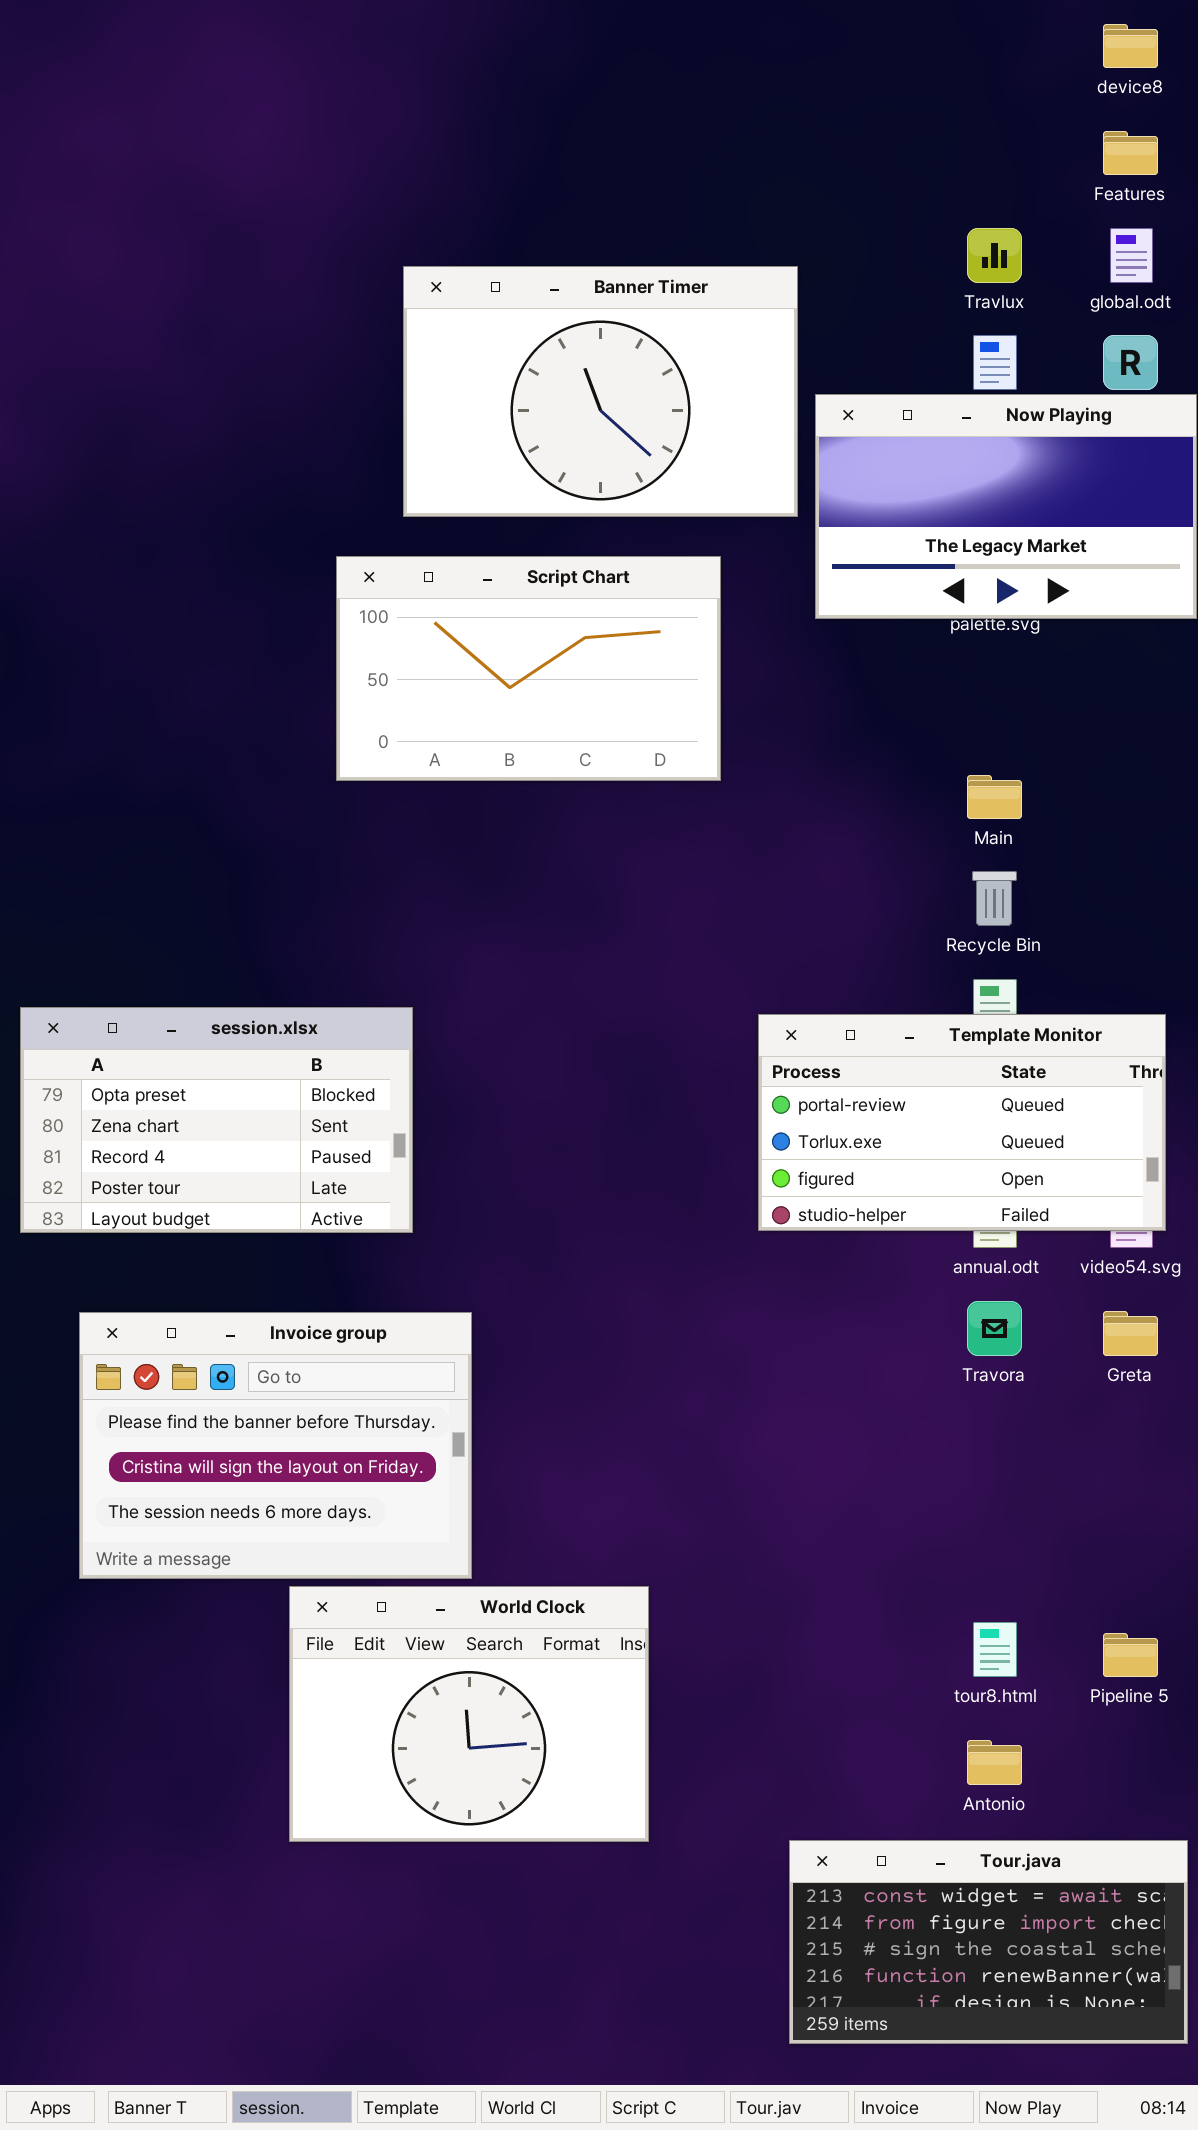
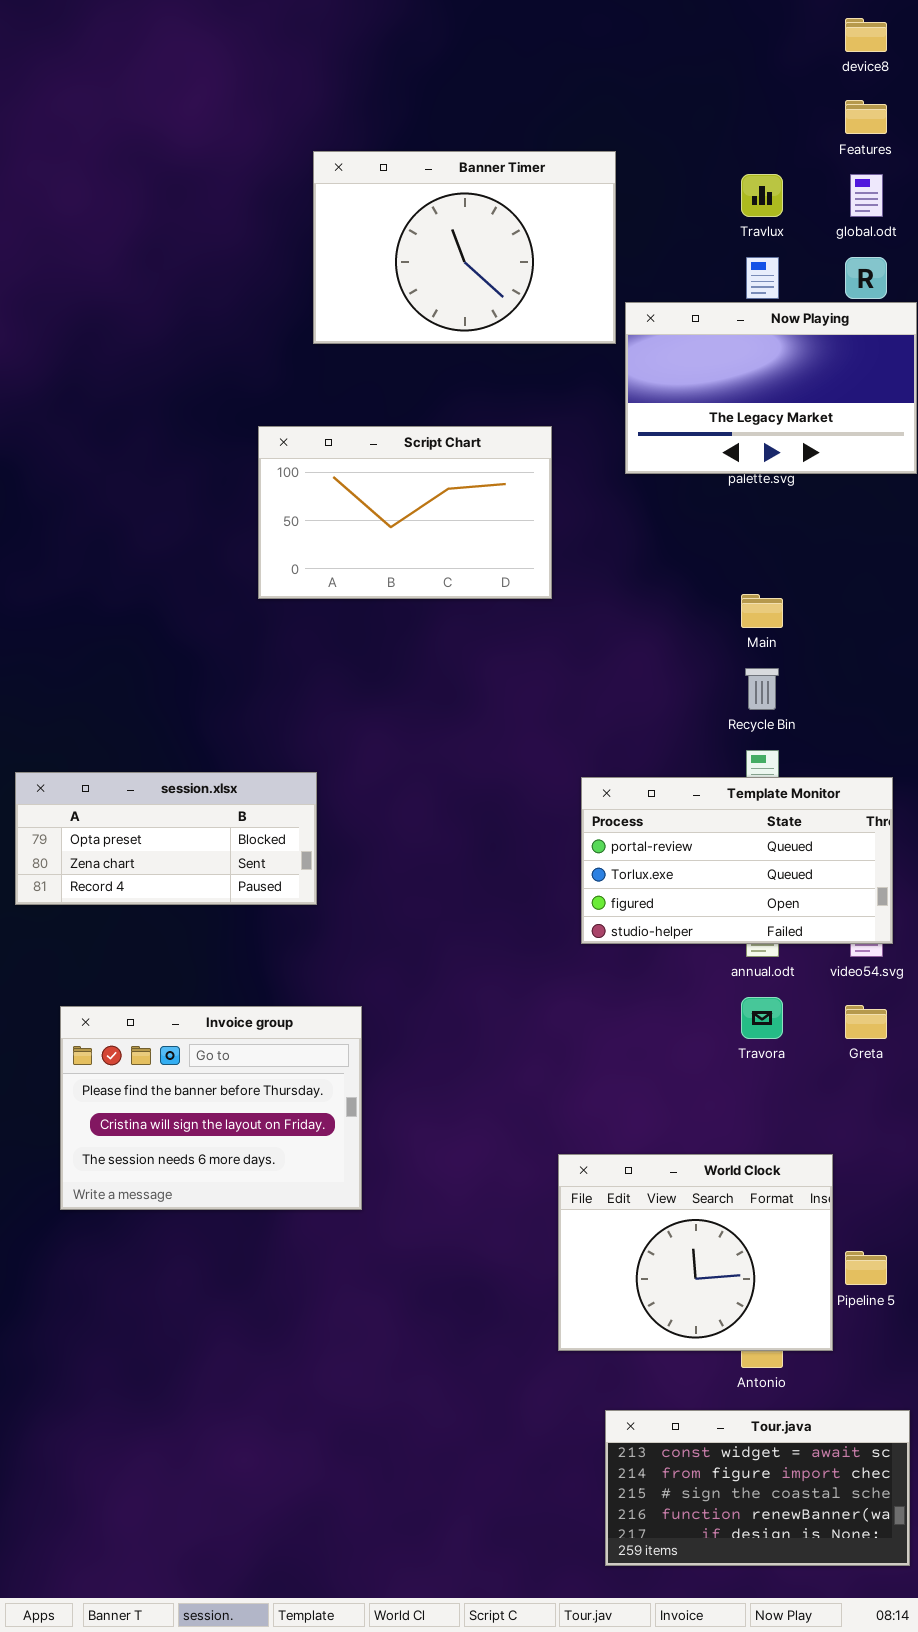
Banner Timer: [403,266,798,517] -> [313,151,616,344], moved
session.xlsx: [20,1007,413,1233] -> [15,772,317,905], resized
World Clock: [289,1586,649,1842] -> [558,1154,833,1351], moved

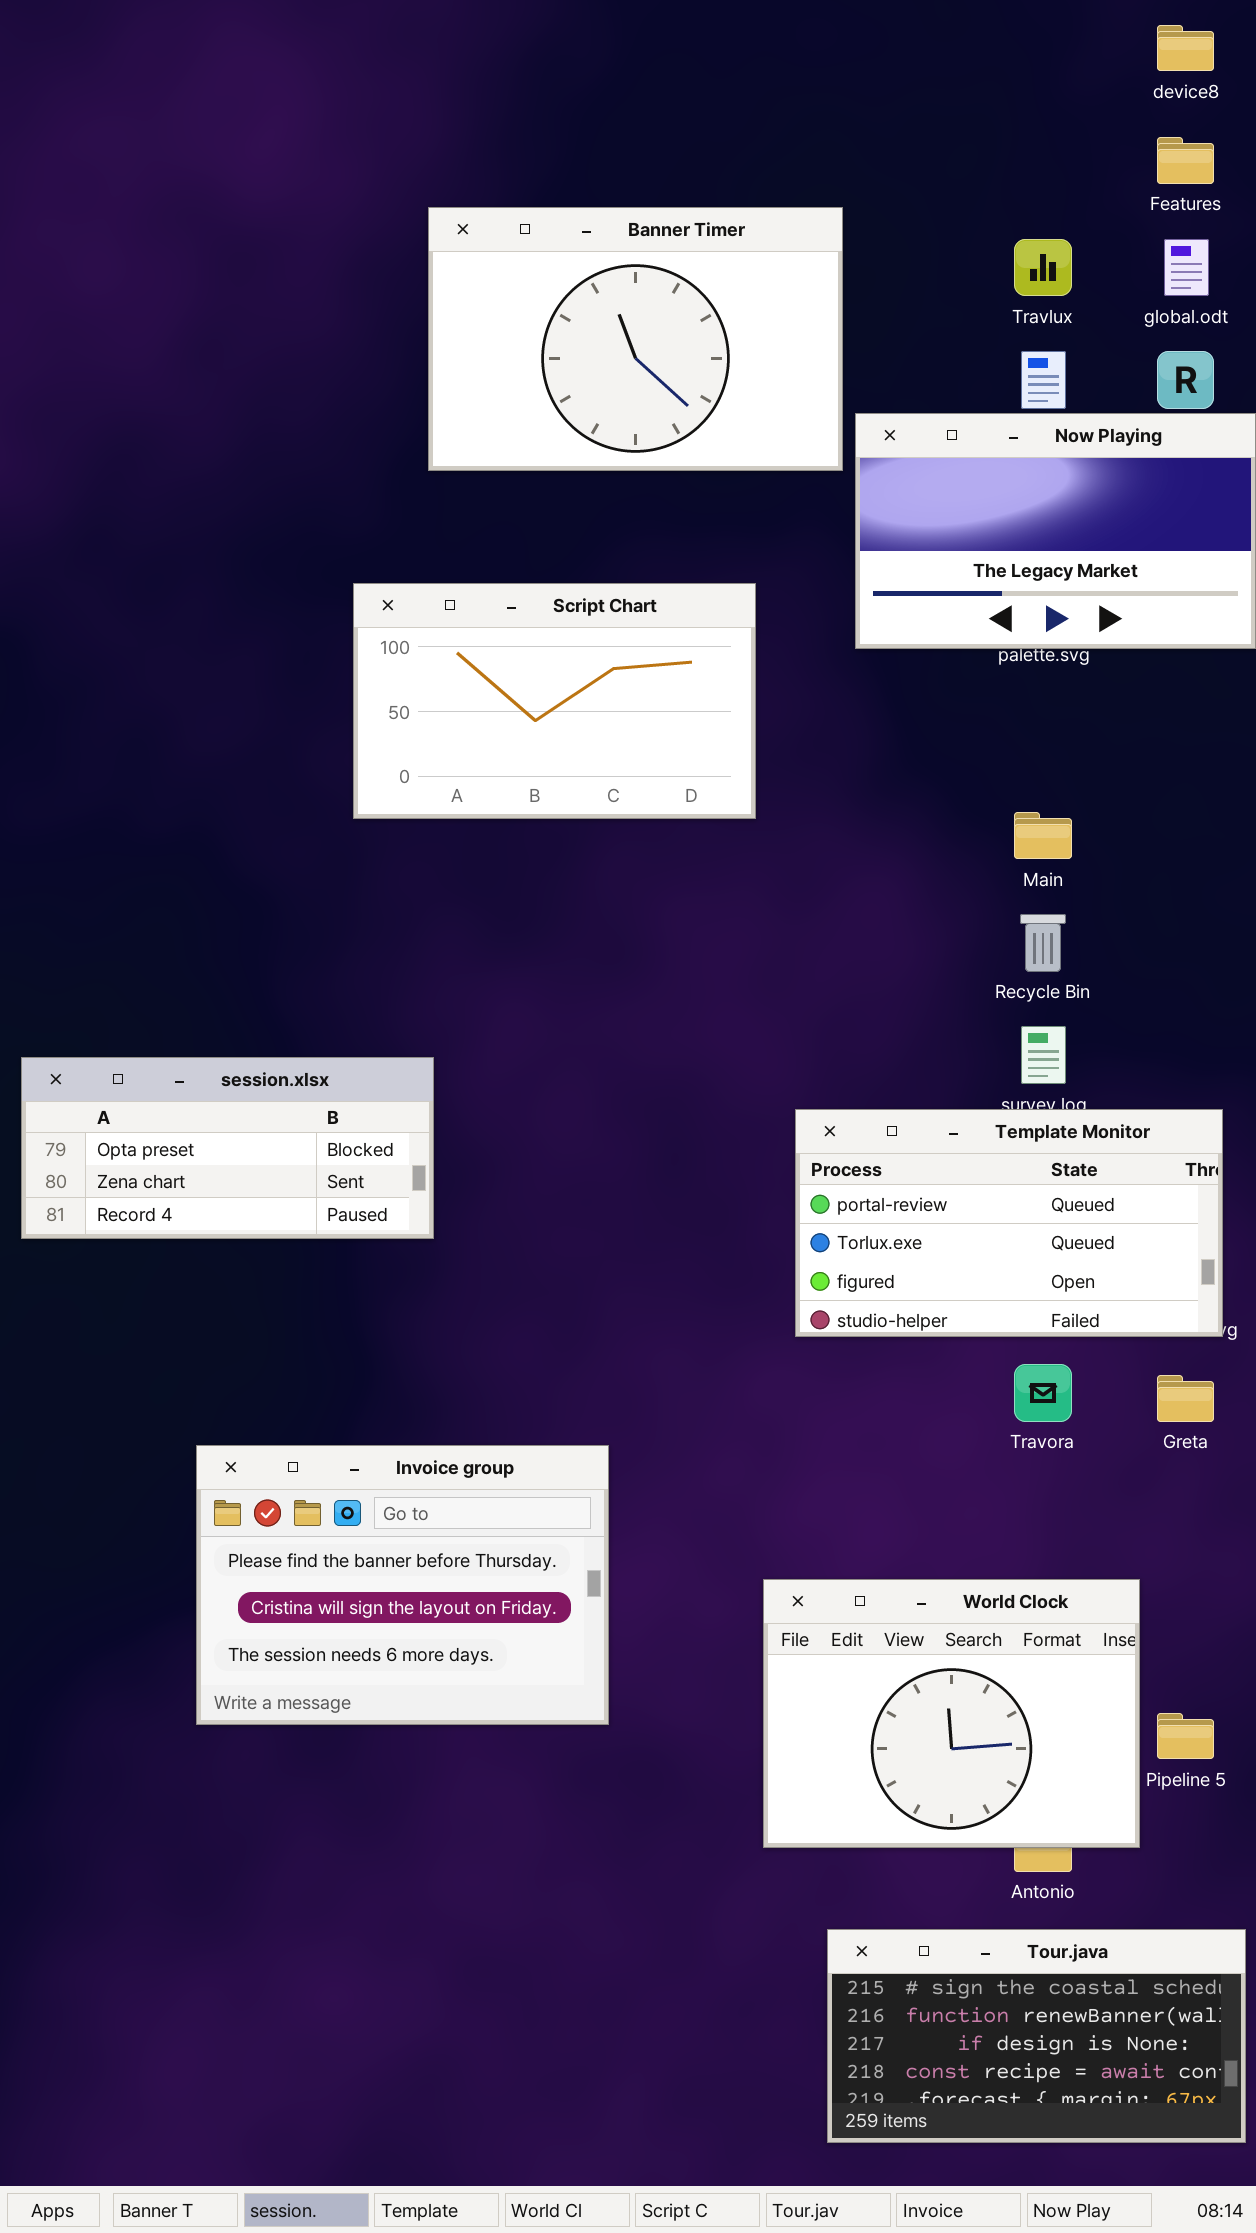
Template Monitor: [581,777,893,944] -> [795,1109,1223,1337], moved
Invoice group: [60,1006,362,1210] -> [196,1445,609,1725], moved
Tour.java: [605,1410,910,1566] -> [827,1929,1246,2143], scrolled down 2 rows

